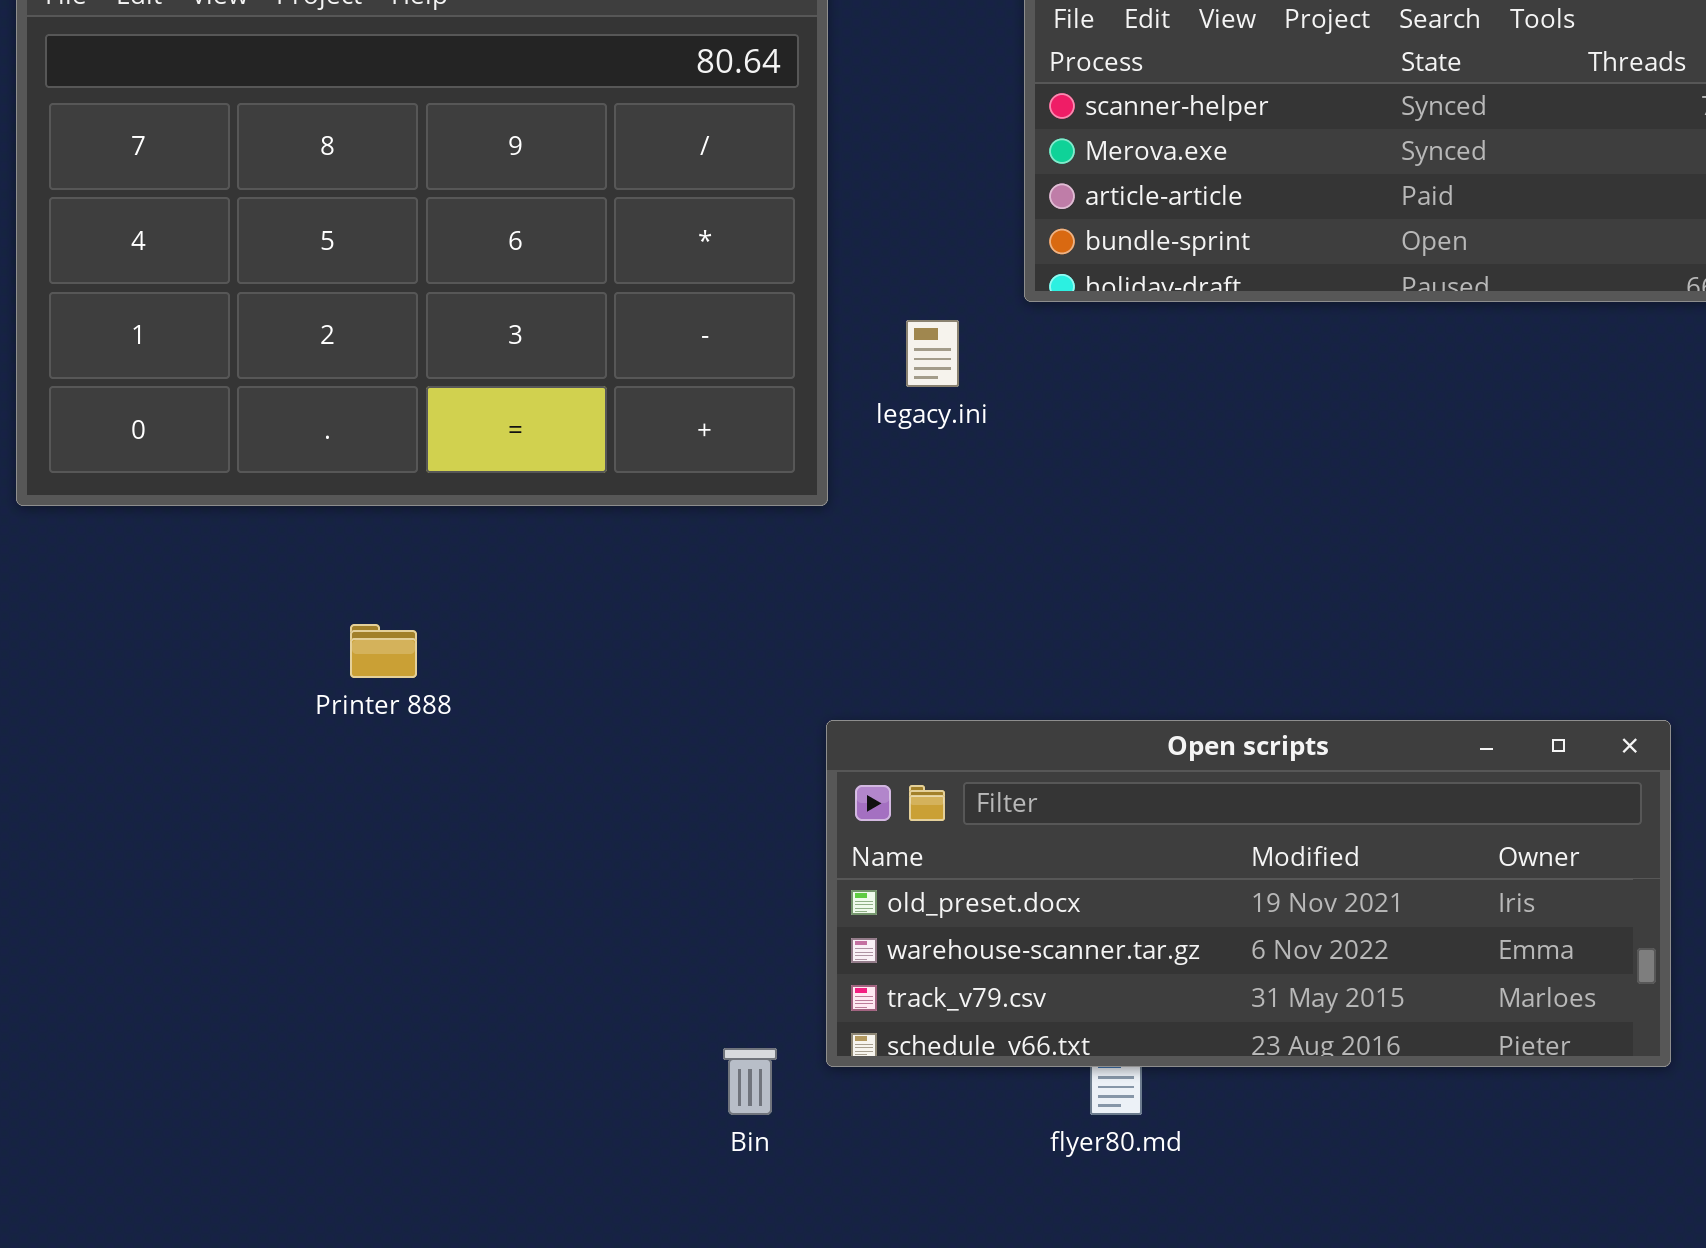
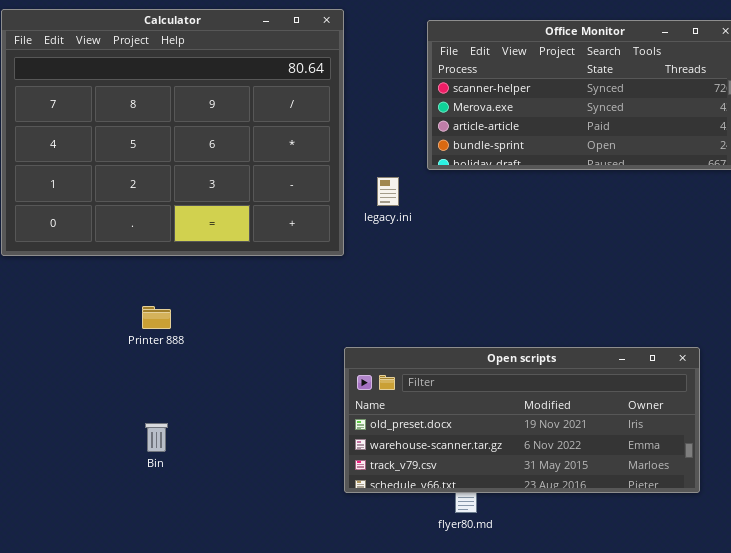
Bin: [723,1048,777,1115] -> [145,423,168,452], moved

